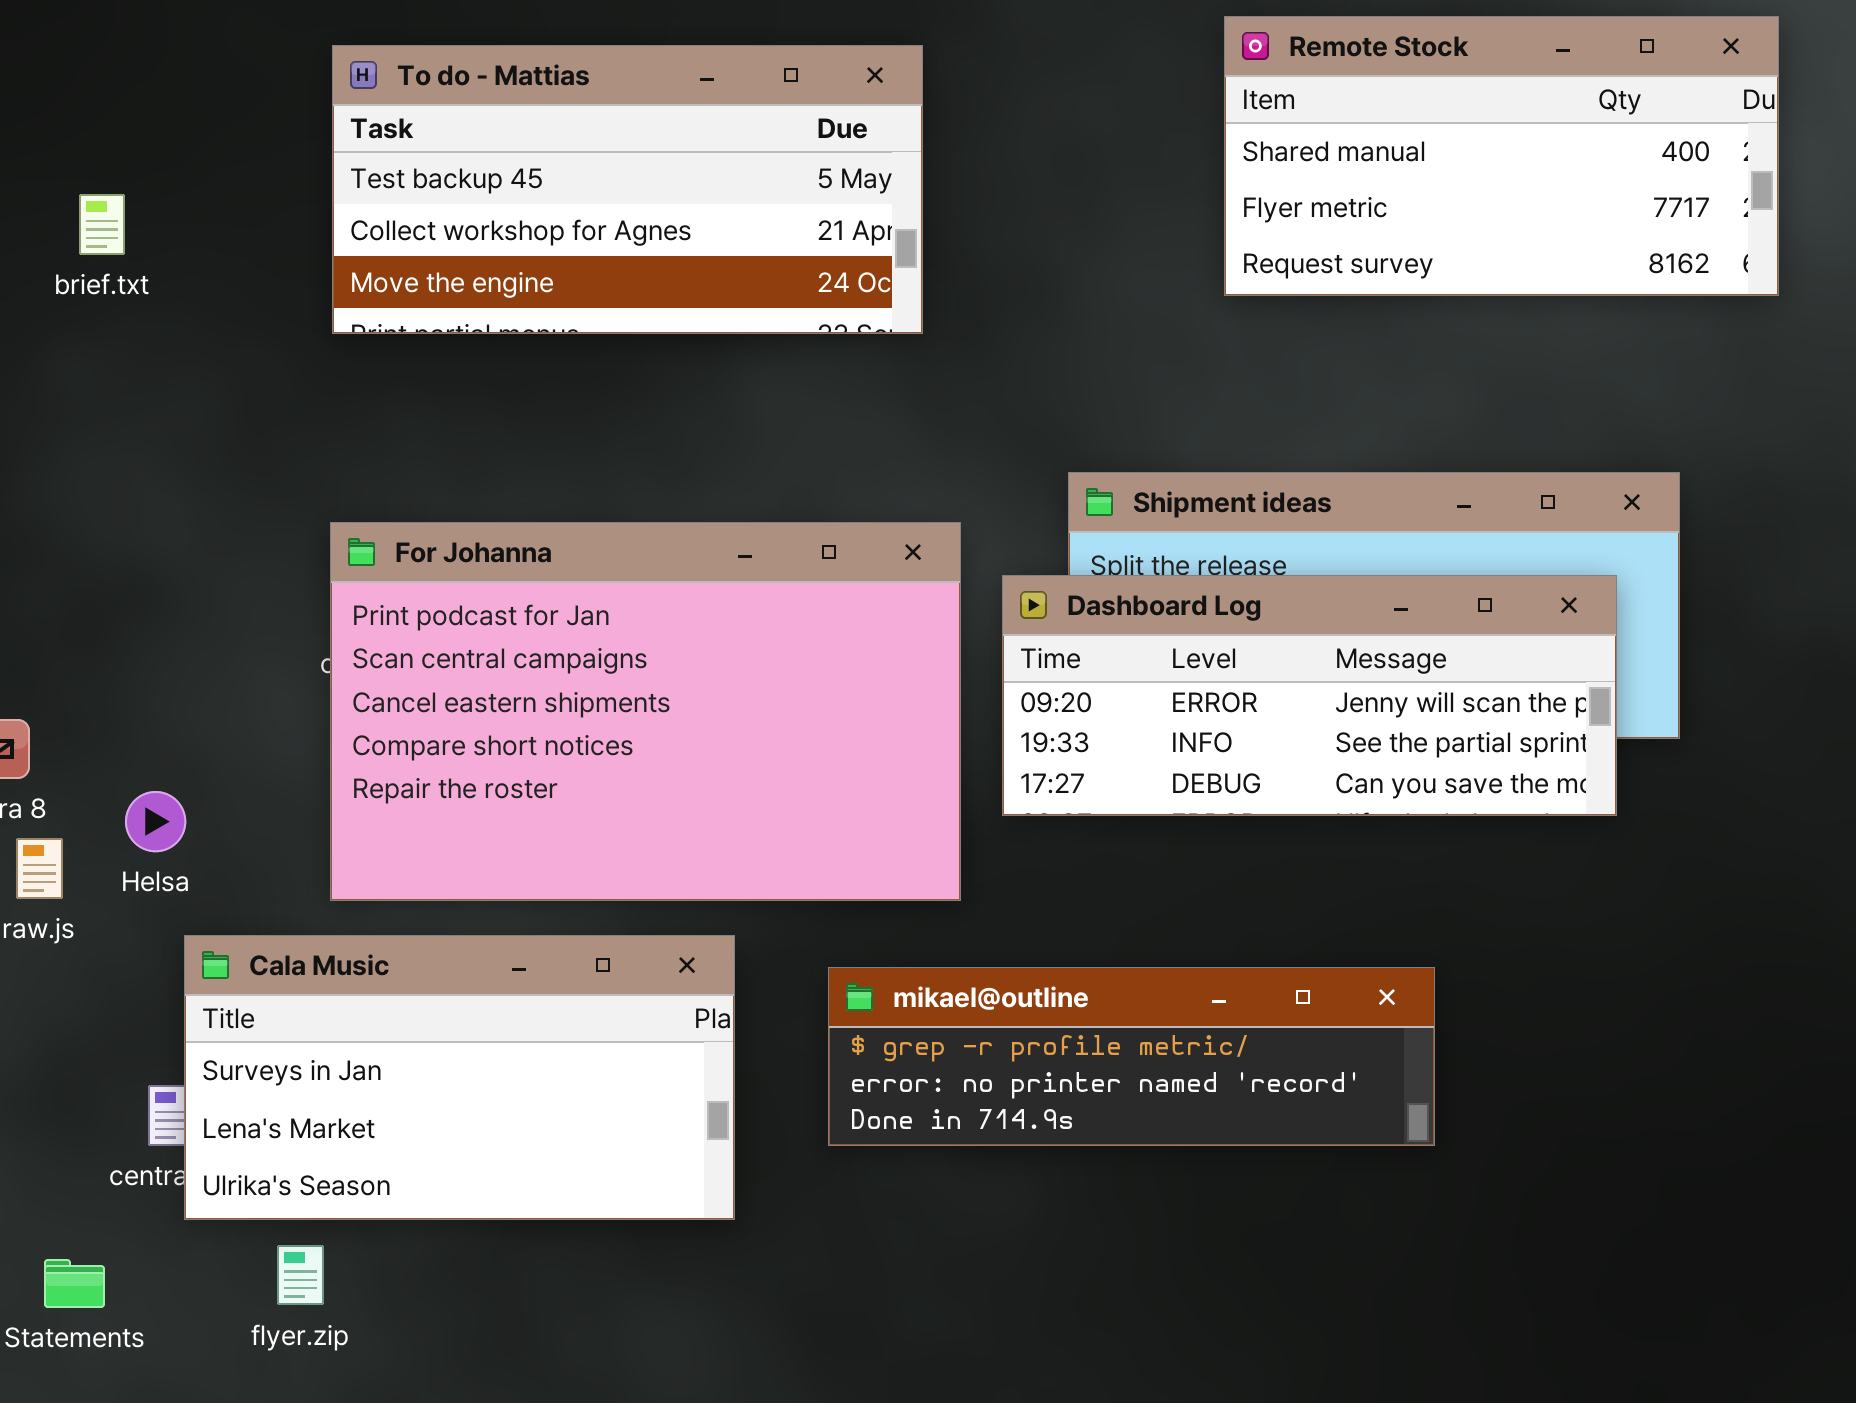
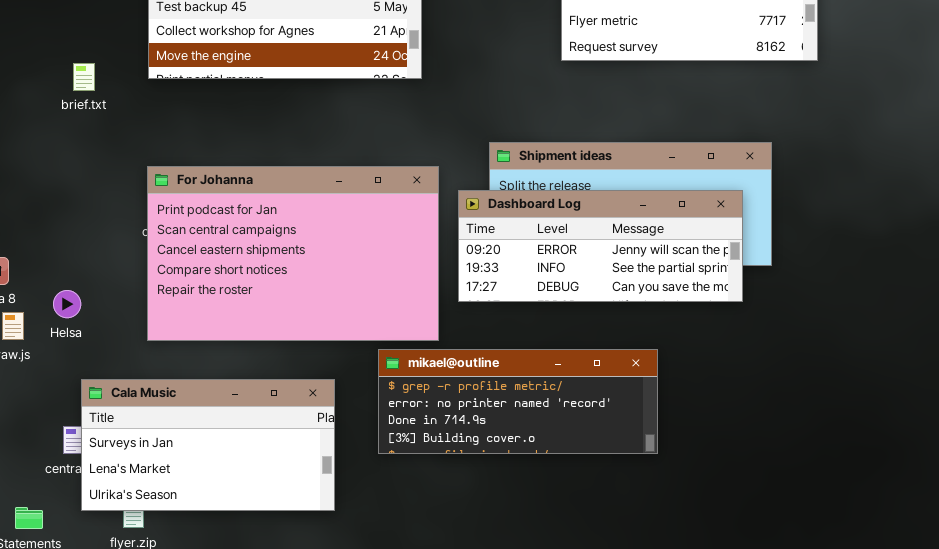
brief.txt: [79,194,125,255] -> [73,63,95,91], moved
Cala Music: [184,935,735,1220] -> [81,379,335,511], moved
mikael@outline: [828,967,1435,1146] -> [378,349,658,454], resized

